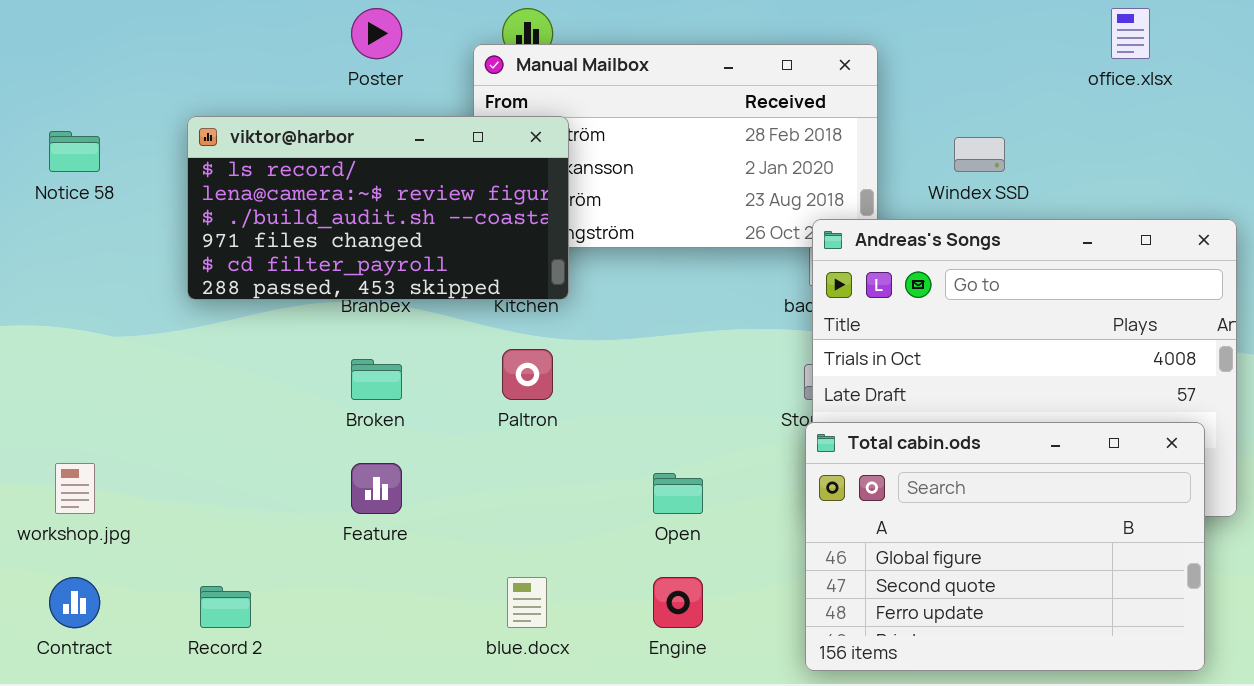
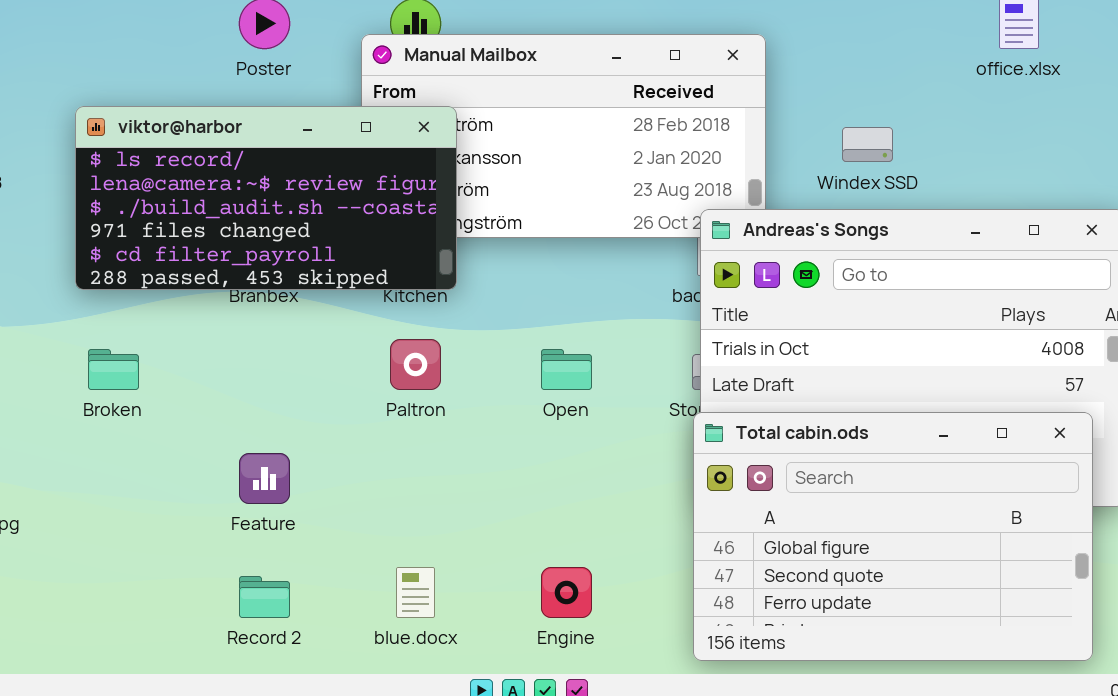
Broken: [351,359,402,400] -> [88,349,139,390], moved
Open: [653,473,703,514] -> [541,349,592,390], moved
Record 2: [200,586,251,628] -> [239,576,290,618], moved

